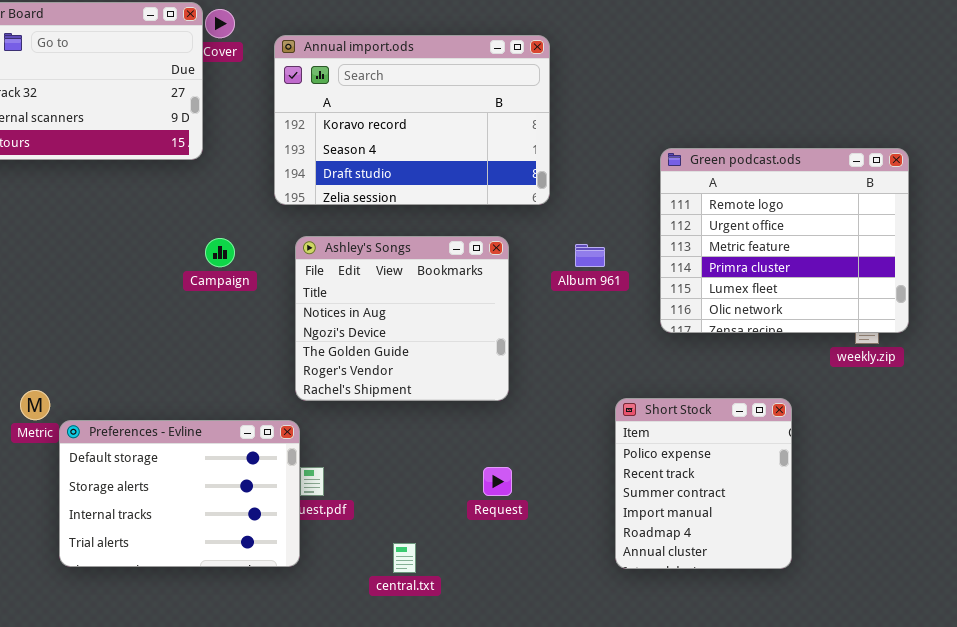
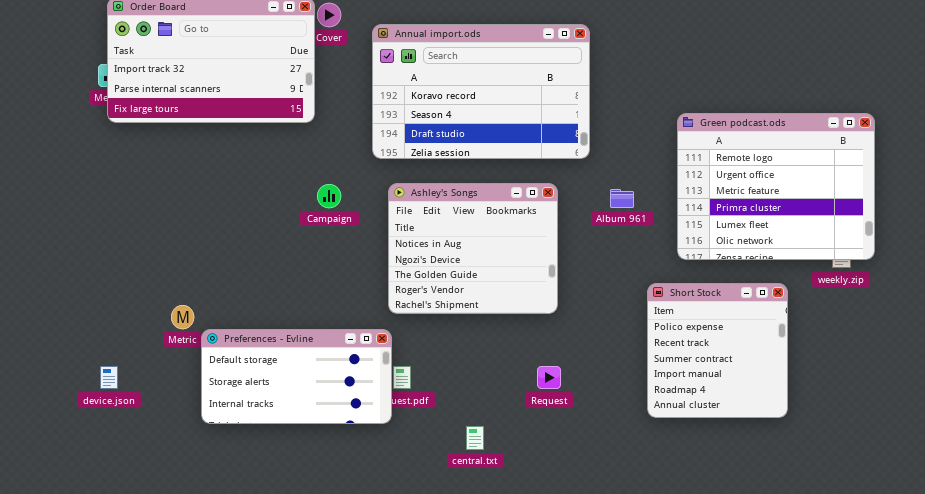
Short Stock: [615,398,792,569] -> [647,283,788,418], moved
Preferences - Evline: [59,420,300,567] -> [201,329,392,424], resized

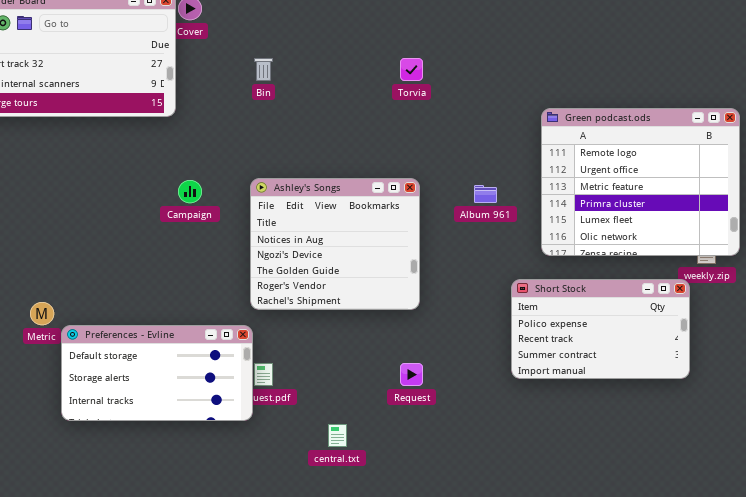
Annual import.ods: [372,24,590,159] -> none, closed
Short Stock: [647,283,788,418] -> [511,279,690,379], resized

